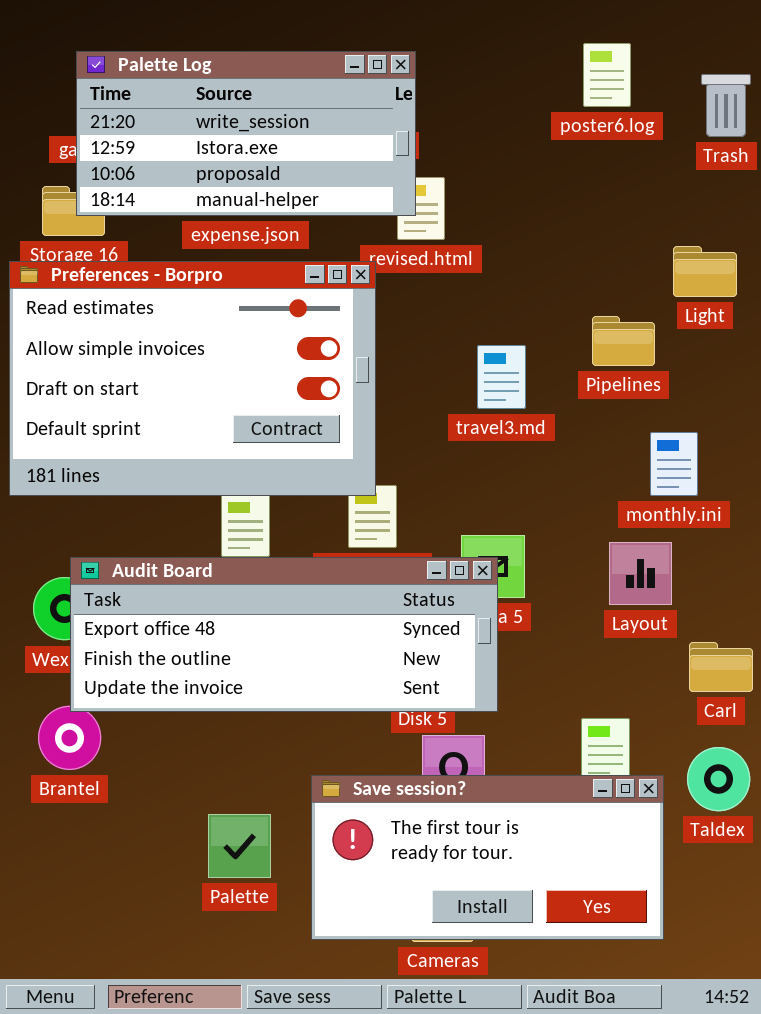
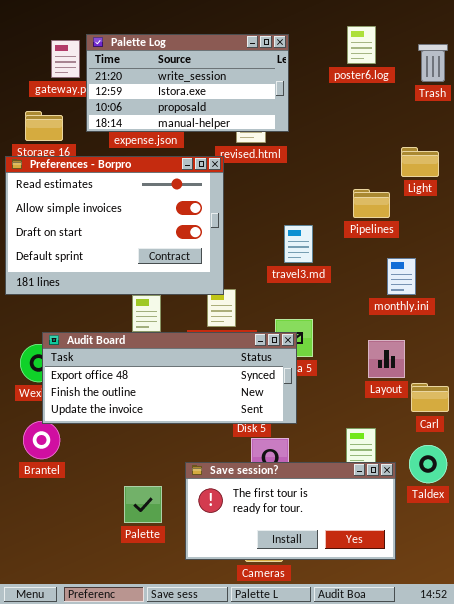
Palette Log: [76,51,416,216] -> [86,34,289,132], moved
travel3.md: [477,345,526,409] -> [284,225,313,263], moved
Layout: [609,542,672,605] -> [368,340,405,378], moved

